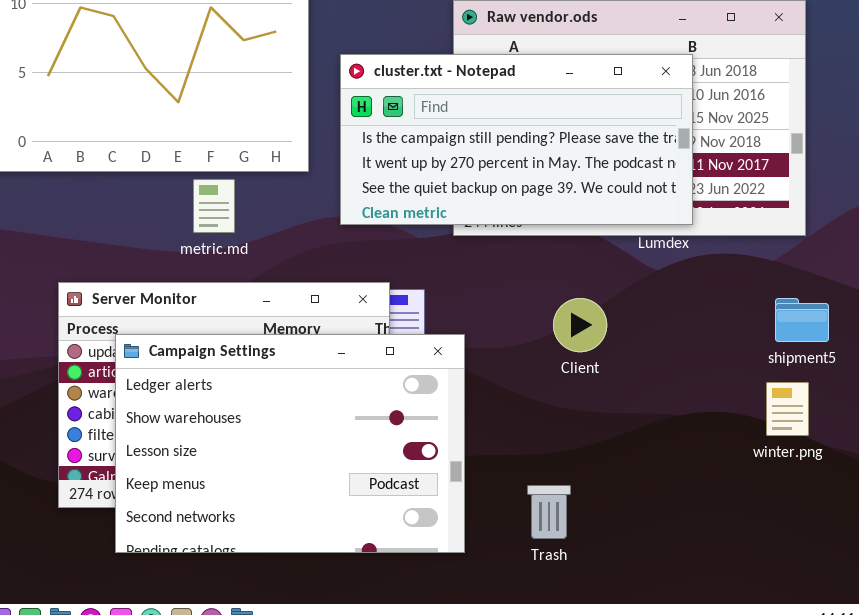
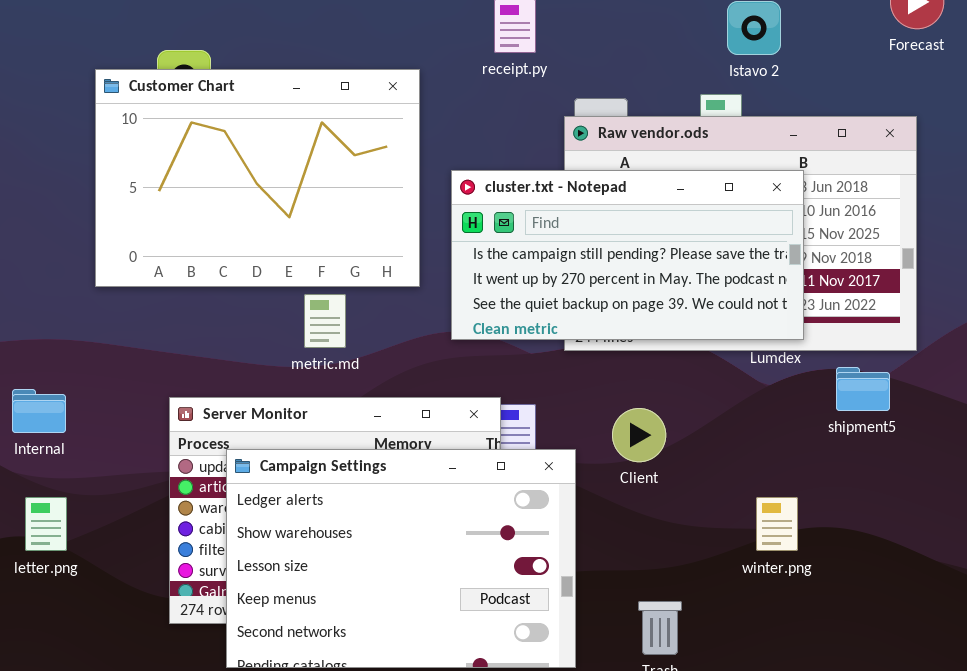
Client: [553,298,607,352] -> [612,408,666,462], moved
shipment5: [775,298,829,342] -> [836,367,890,411], moved
winter.png: [766,382,809,436] -> [756,497,798,551], moved

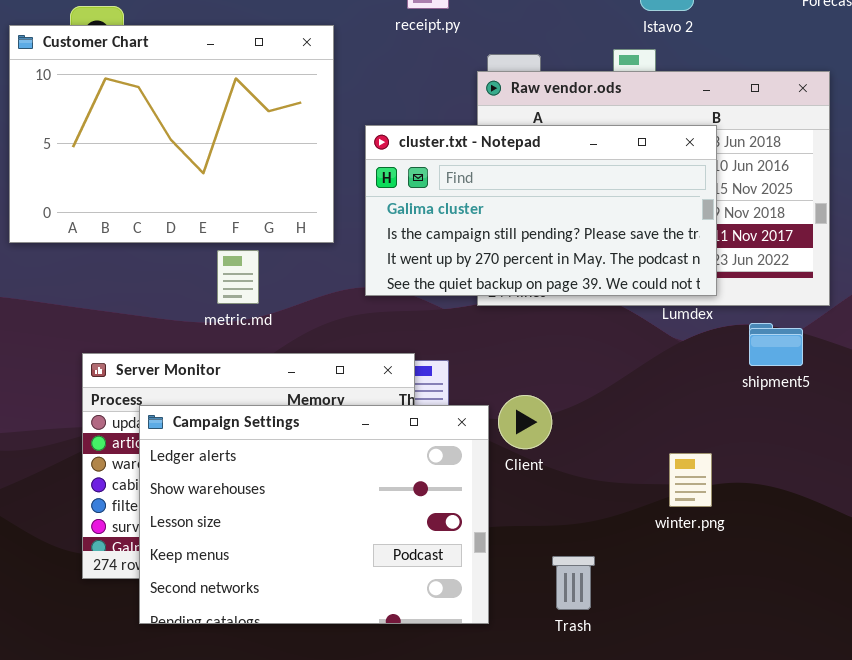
cluster.txt - Notepad: [451,170,804,340] -> [365,125,717,296], scrolled up 1 row
Client: [612,408,666,462] -> [498,395,552,449], moved

